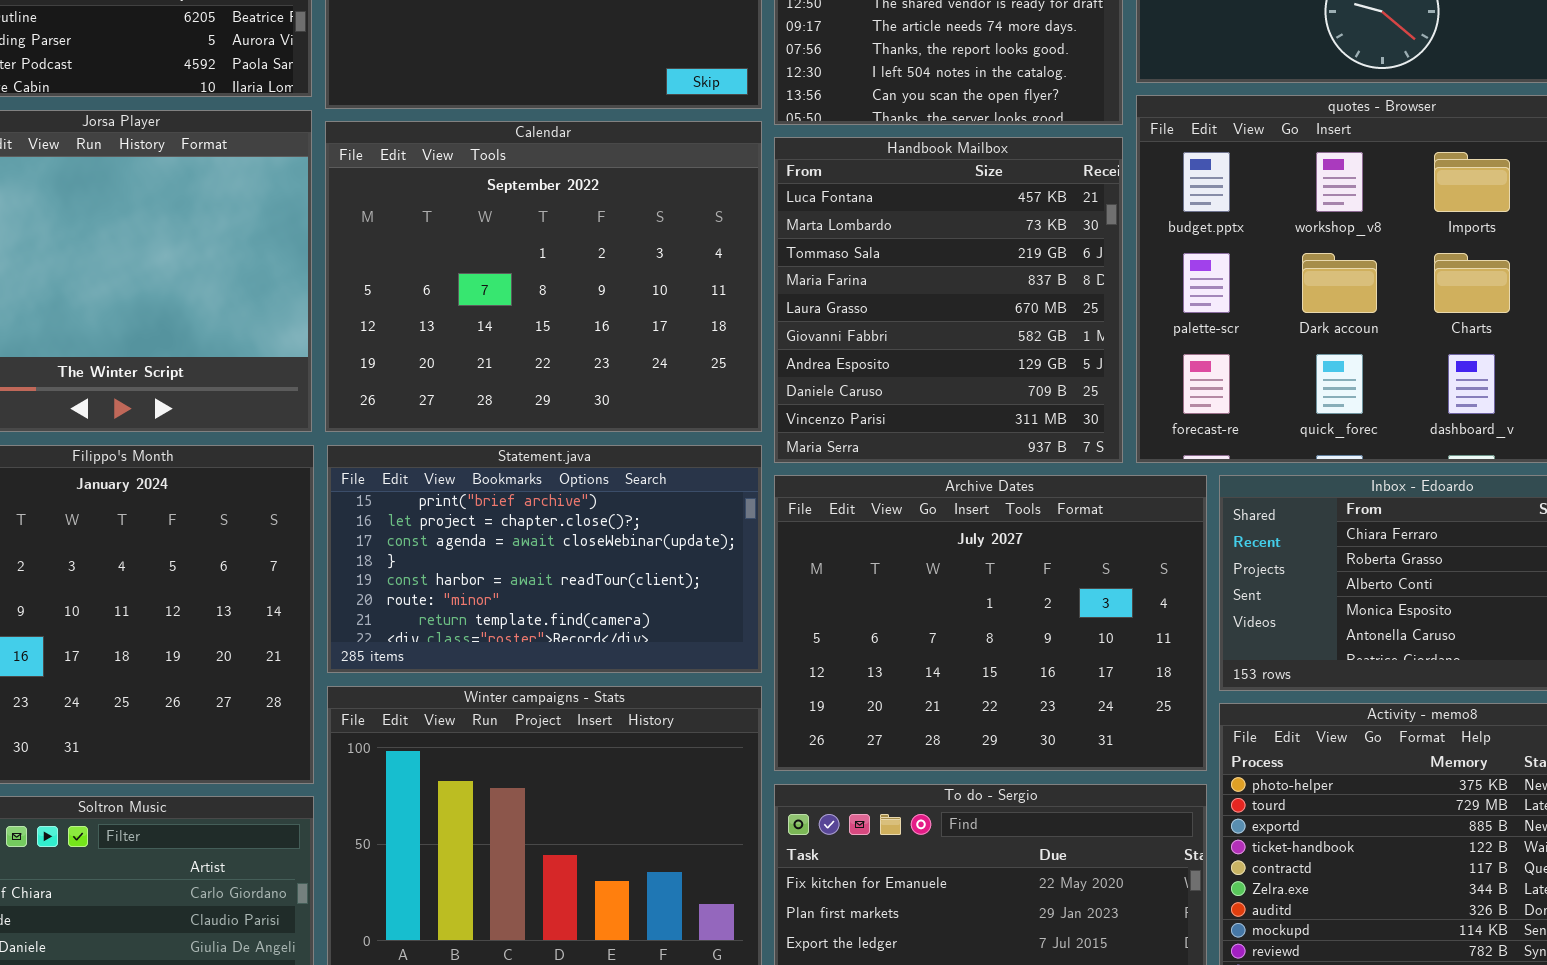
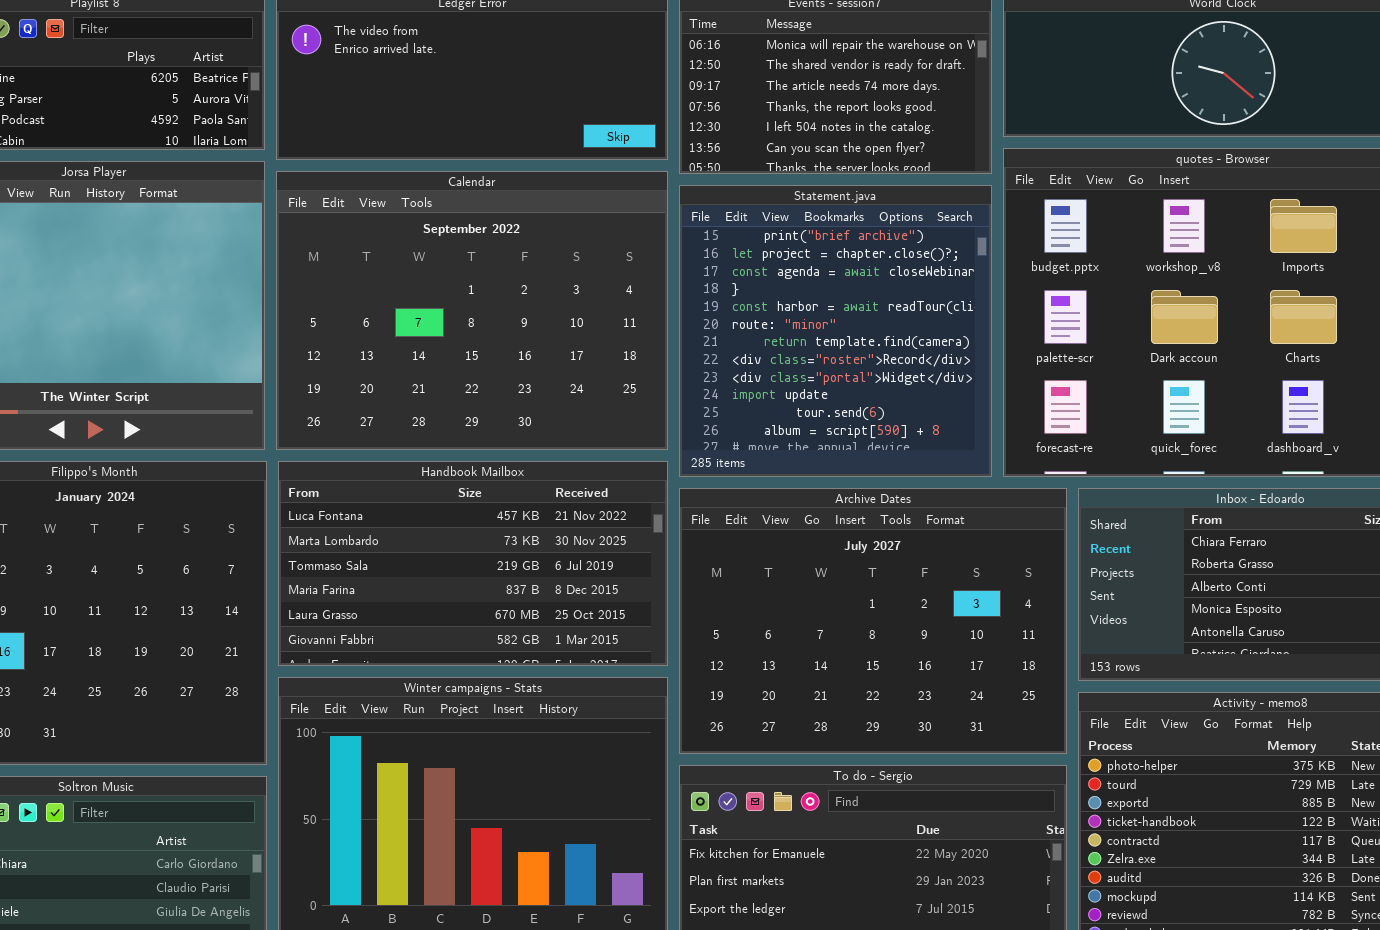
Handbook Mailbox: [774,137,1123,463] -> [278,461,668,666], moved, resized
Statement.java: [327,445,762,673] -> [679,185,992,477], moved, resized

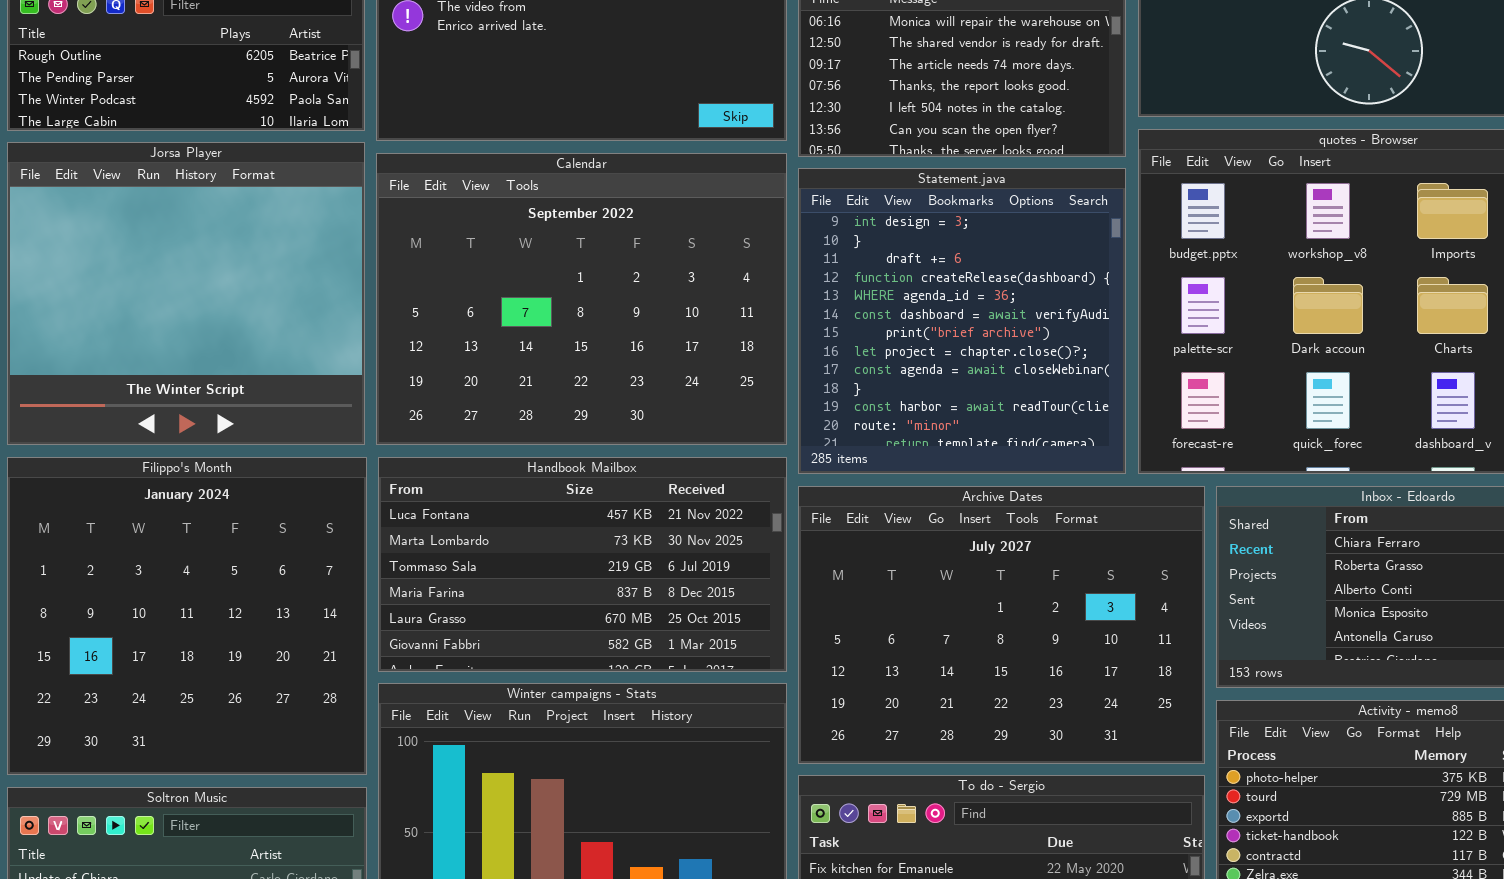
Statement.java: [679,185,992,477] -> [798,168,1126,474], scrolled up 6 rows

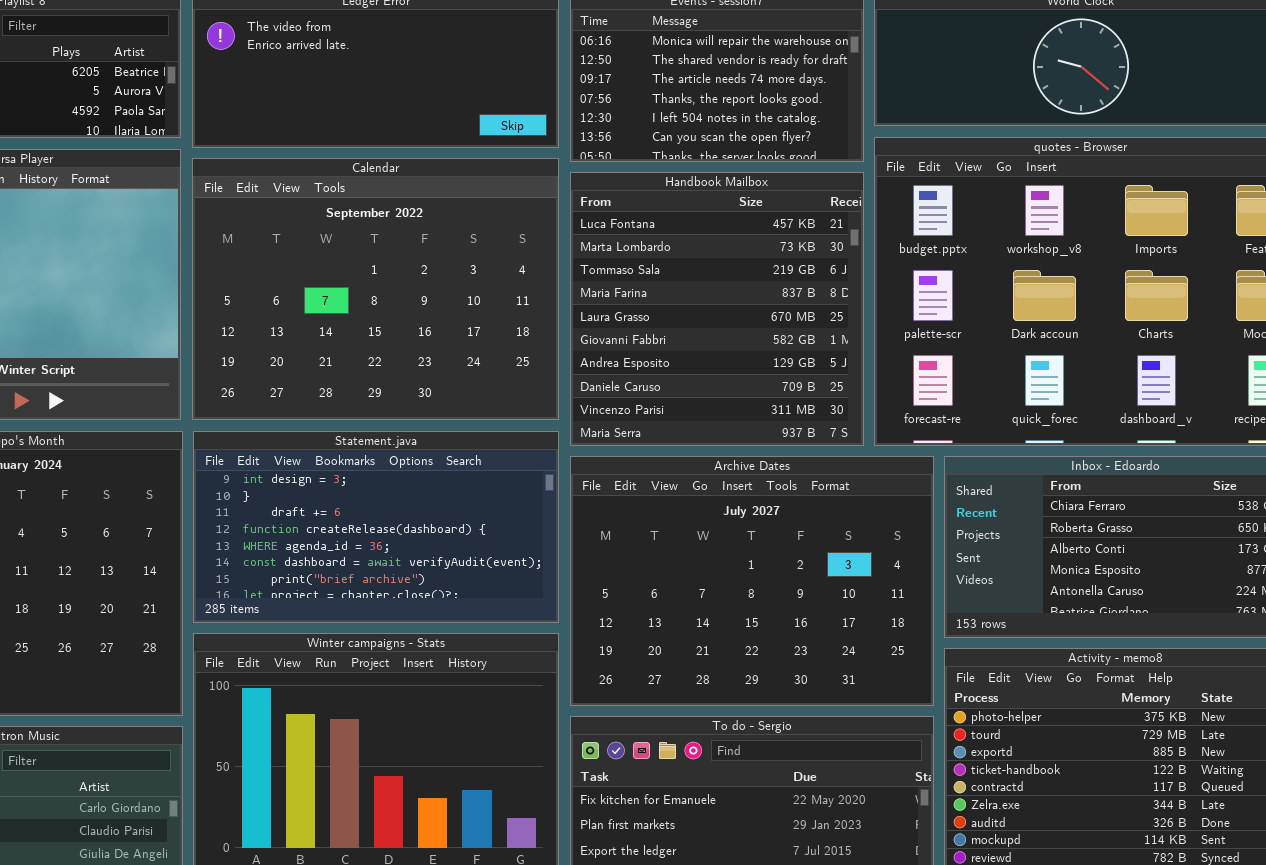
Statement.java: [798,168,1126,474] -> [193,431,559,623], moved, resized
Handbook Mailbox: [378,457,787,672] -> [570,172,864,446], moved, resized

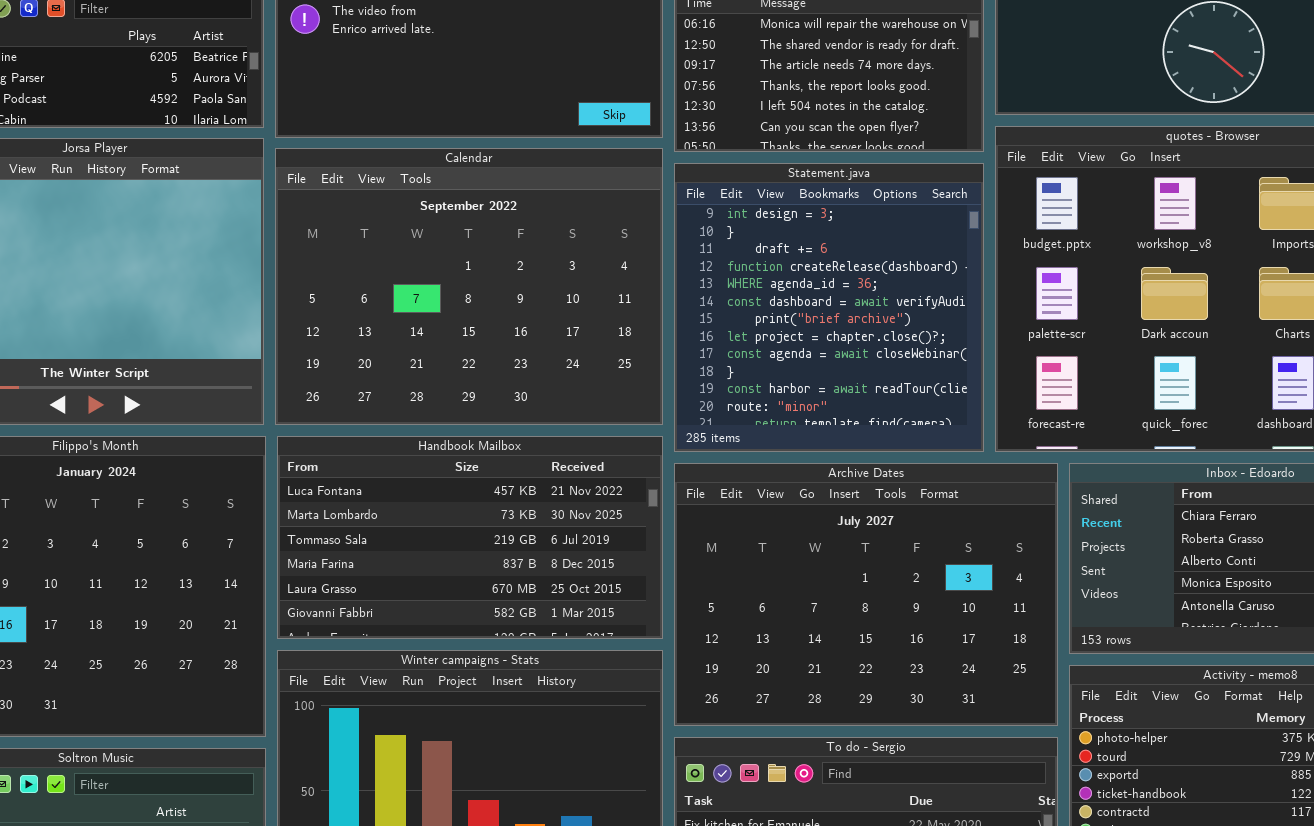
Handbook Mailbox: [570,172,864,446] -> [277,436,663,639], moved, resized
Statement.java: [193,431,559,623] -> [674,163,984,452], moved, resized

